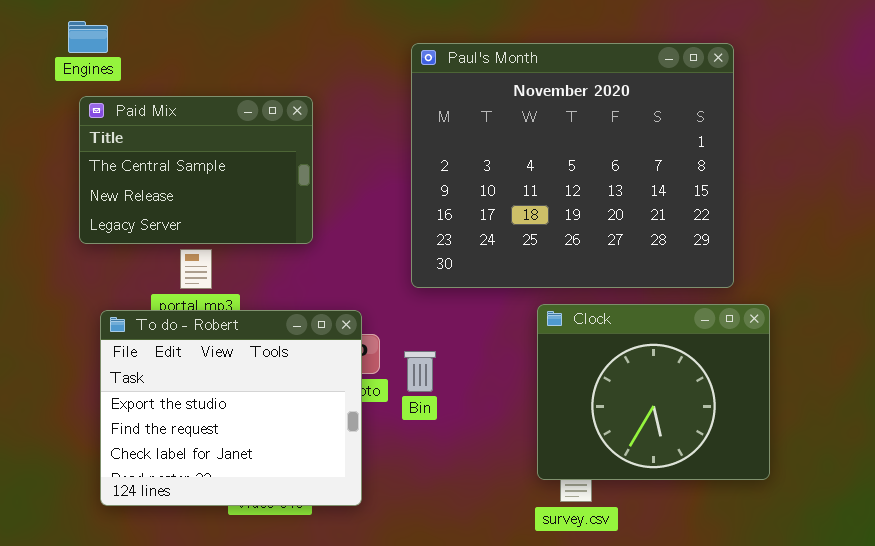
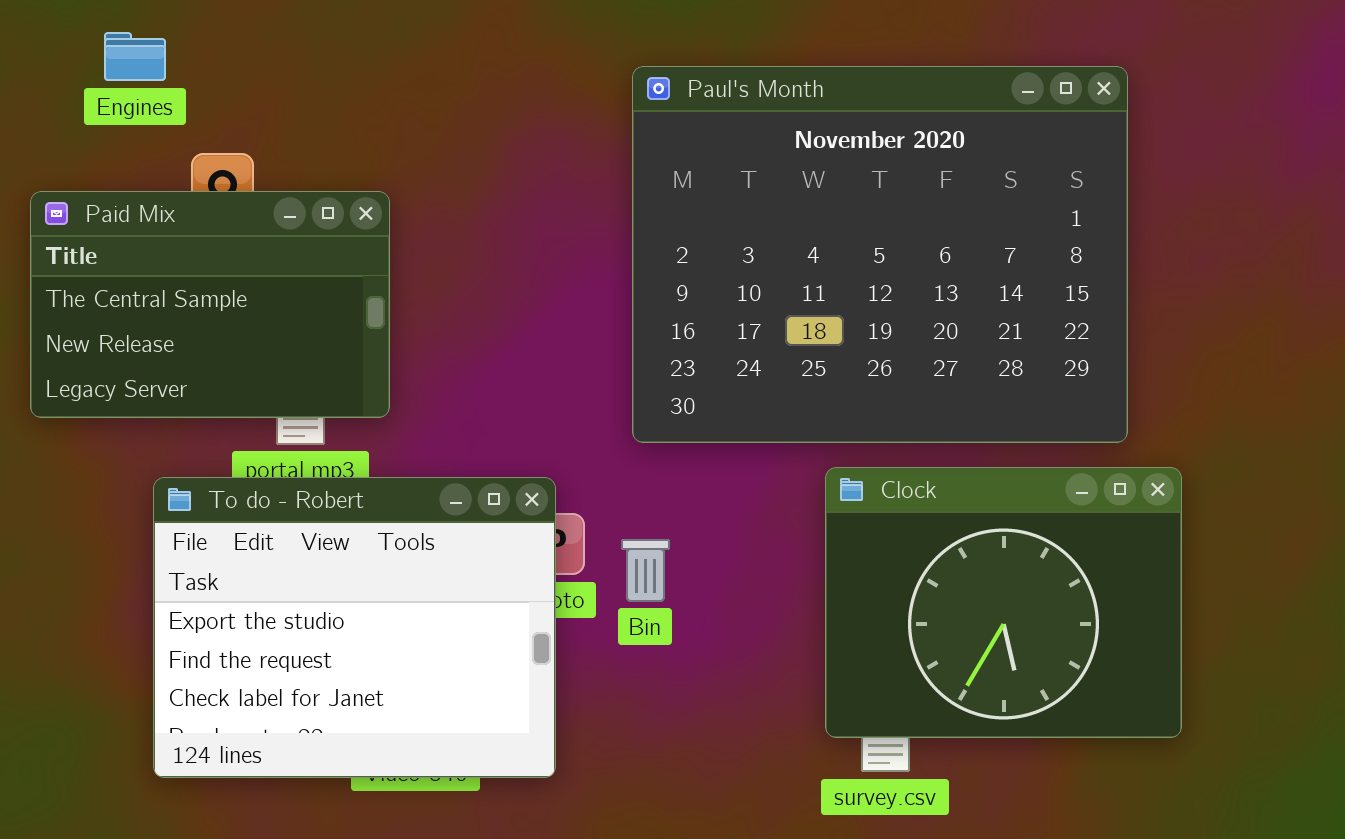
Paid Mix: [79,96,313,244] -> [30,191,390,418], moved

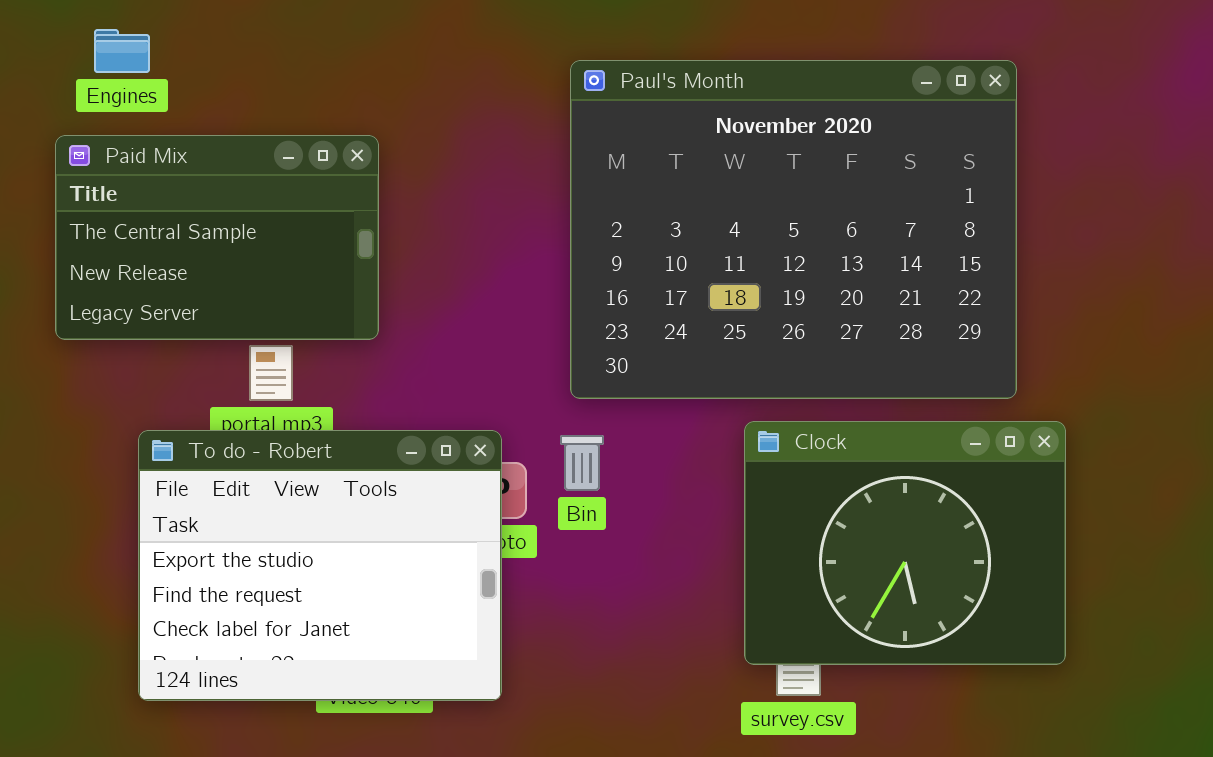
Paid Mix: [30,191,390,418] -> [55,135,379,340], moved
Bin: [621,539,670,602] -> [560,435,604,491], moved

